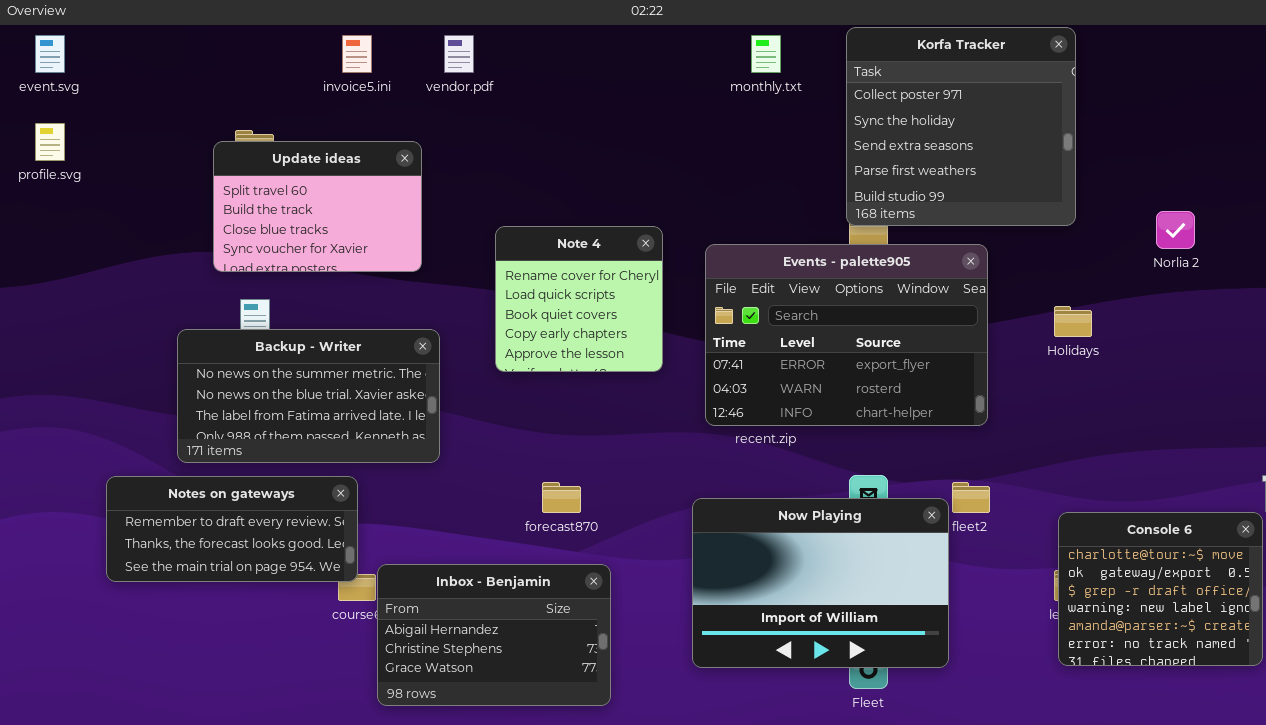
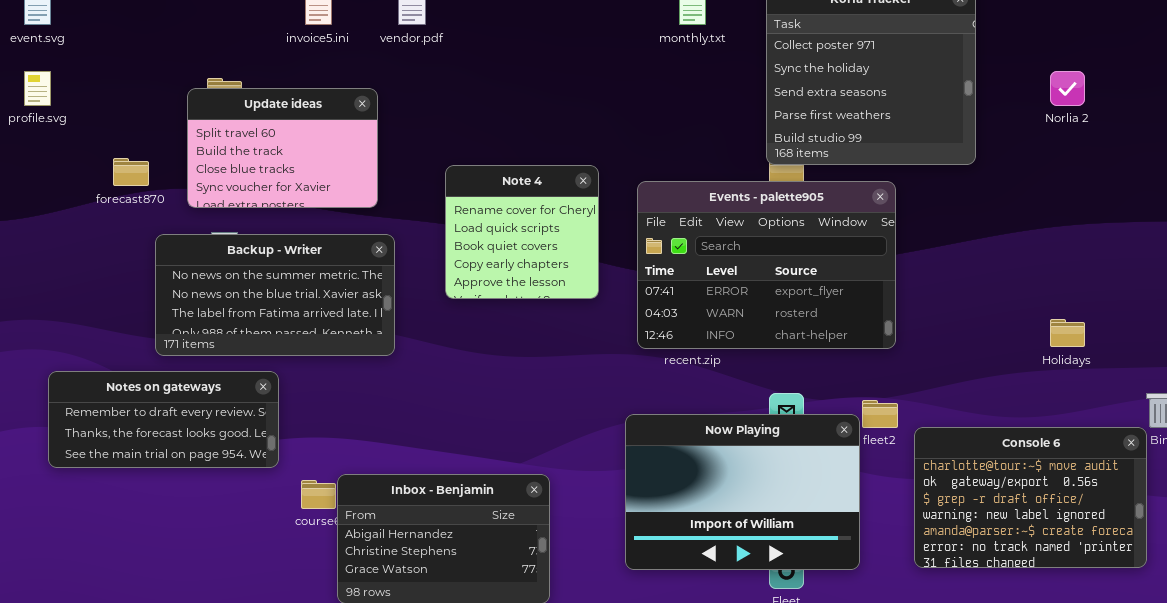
Norlia 2: [1156,211,1195,249] -> [1050,71,1085,106], moved
Holidays: [1054,306,1092,337] -> [1050,319,1085,347], moved
Backup - Writer: [177,329,440,463] -> [155,234,395,356], moved
Notes on gateways: [106,476,358,582] -> [48,371,279,468], moved
forecast870: [542,482,581,513] -> [113,158,149,186], moved
Console 6: [1058,512,1263,666] -> [914,427,1147,568], resized

